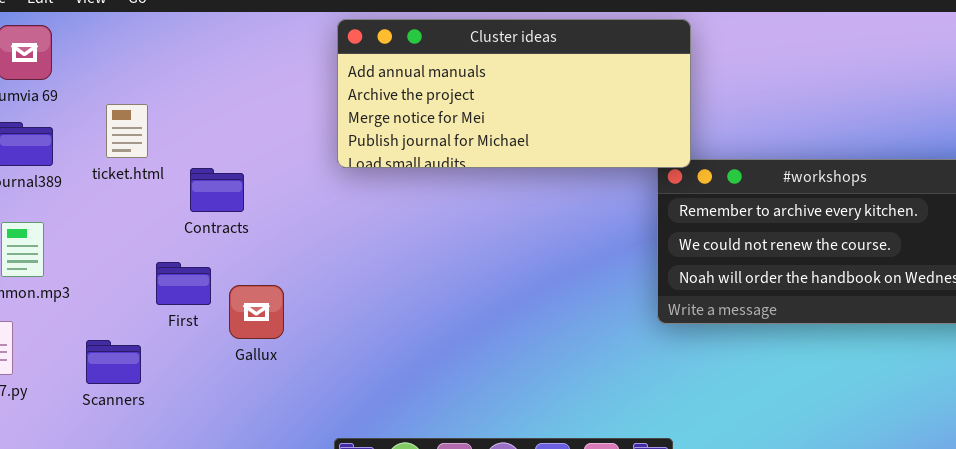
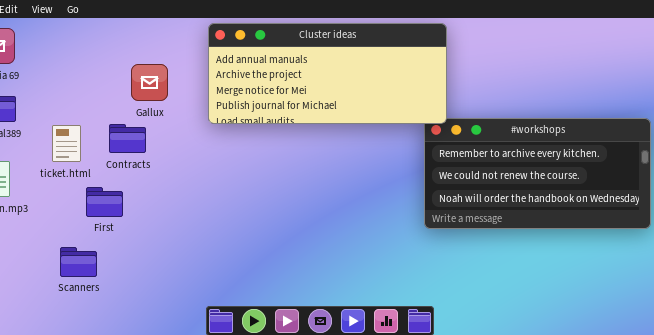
ticket.html: [106,104,148,158] -> [52,125,81,162], moved
Gallux: [229,285,284,339] -> [131,64,168,101], moved
Scanners: [86,340,141,384] -> [60,247,97,277], moved

